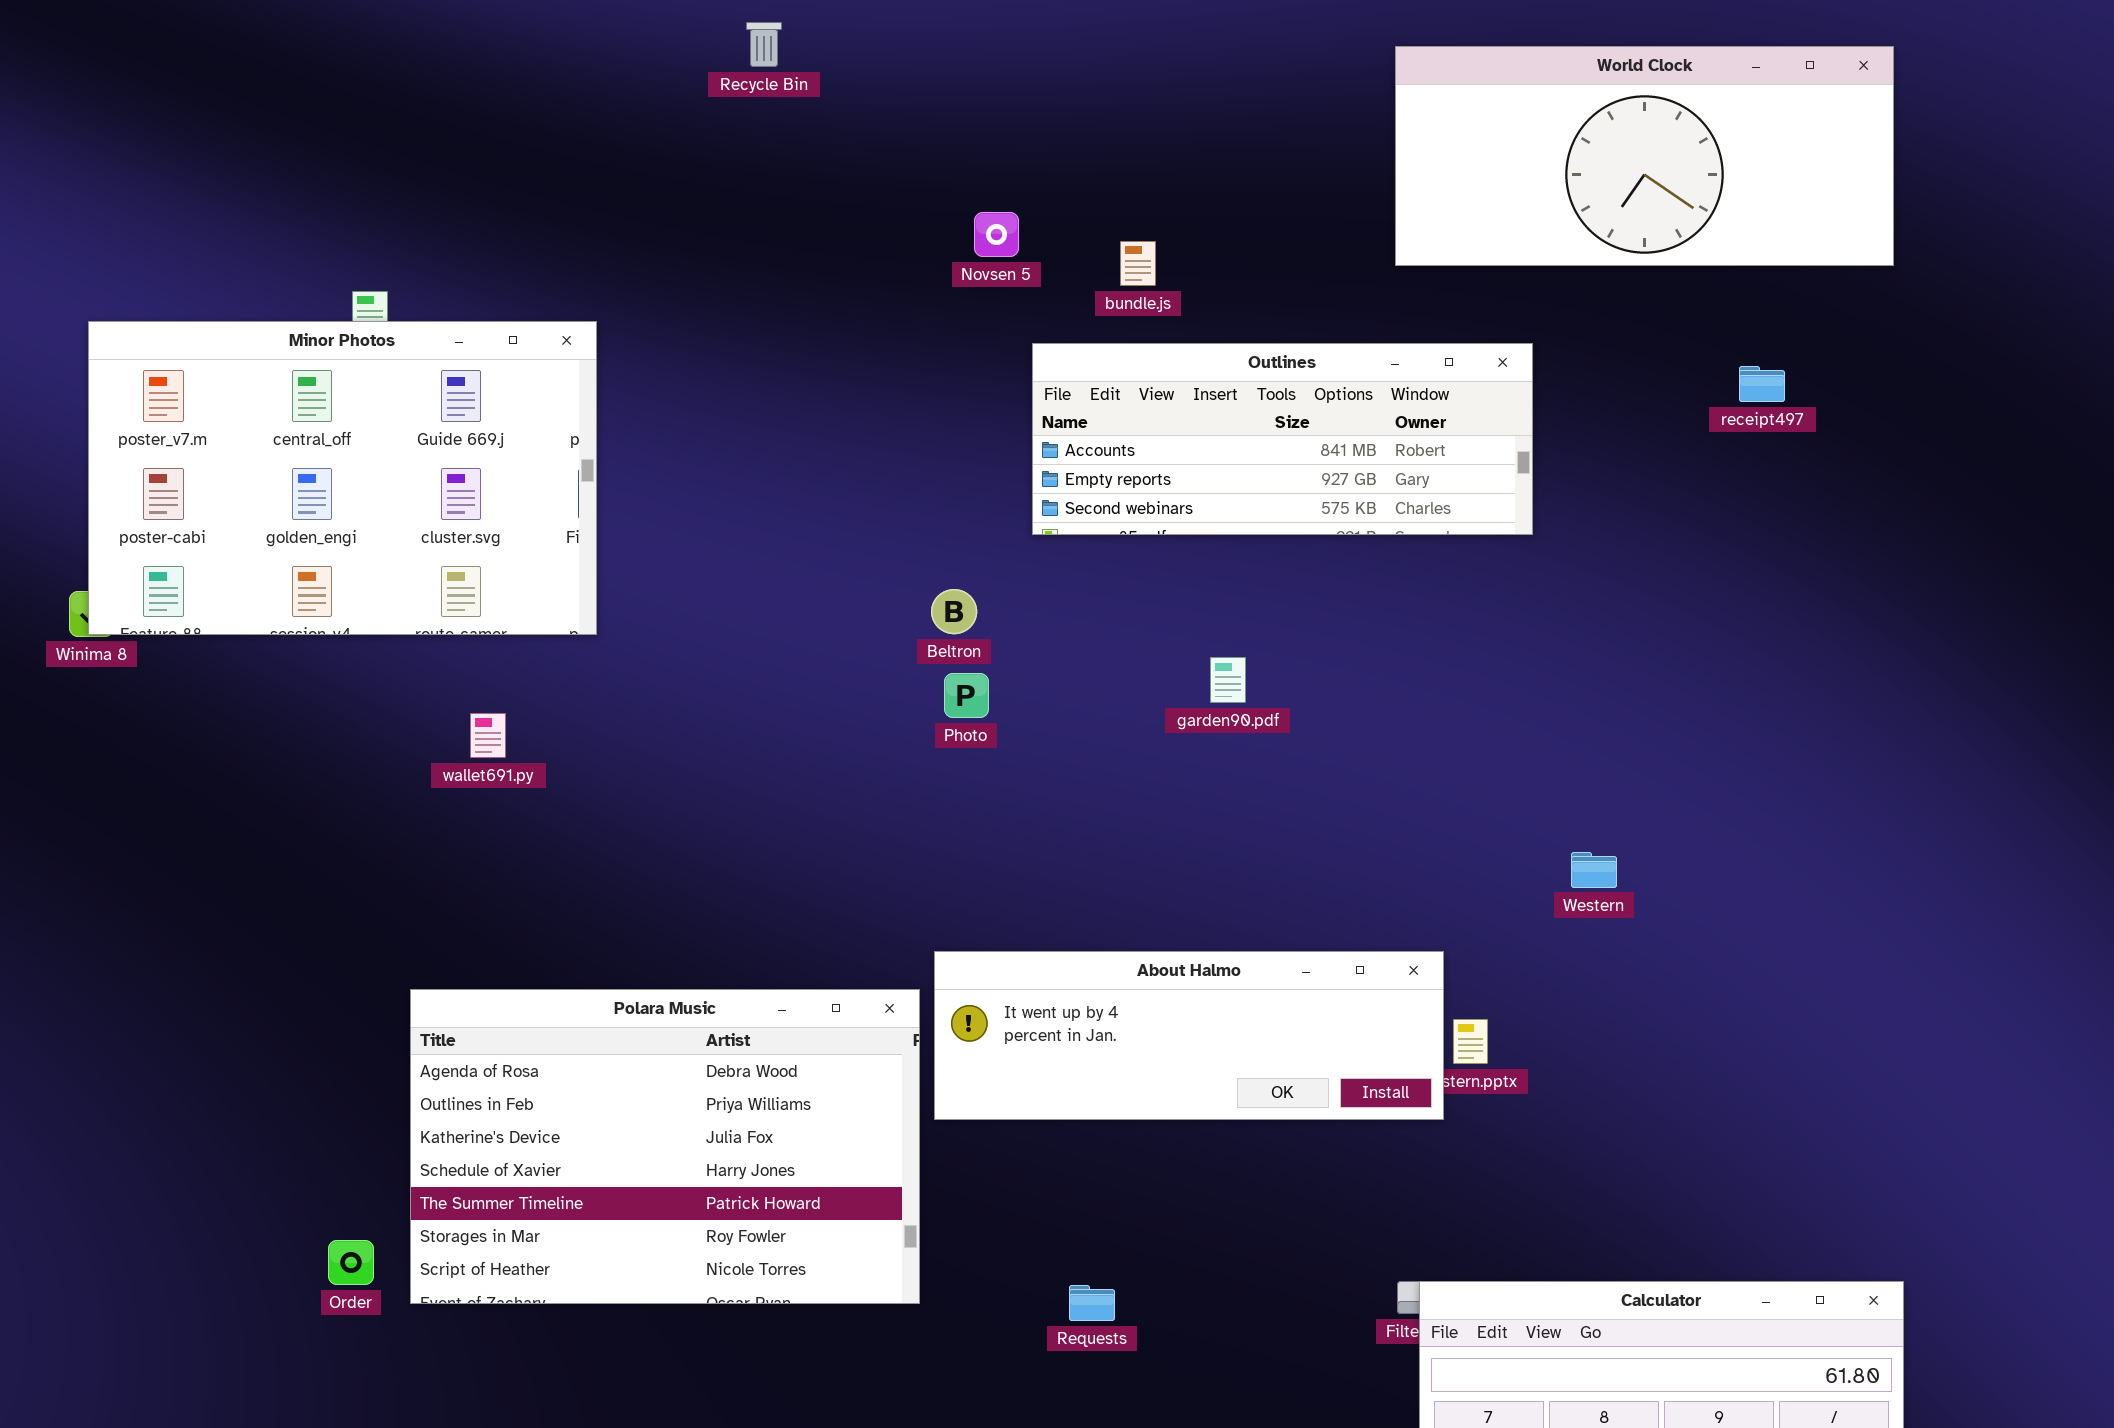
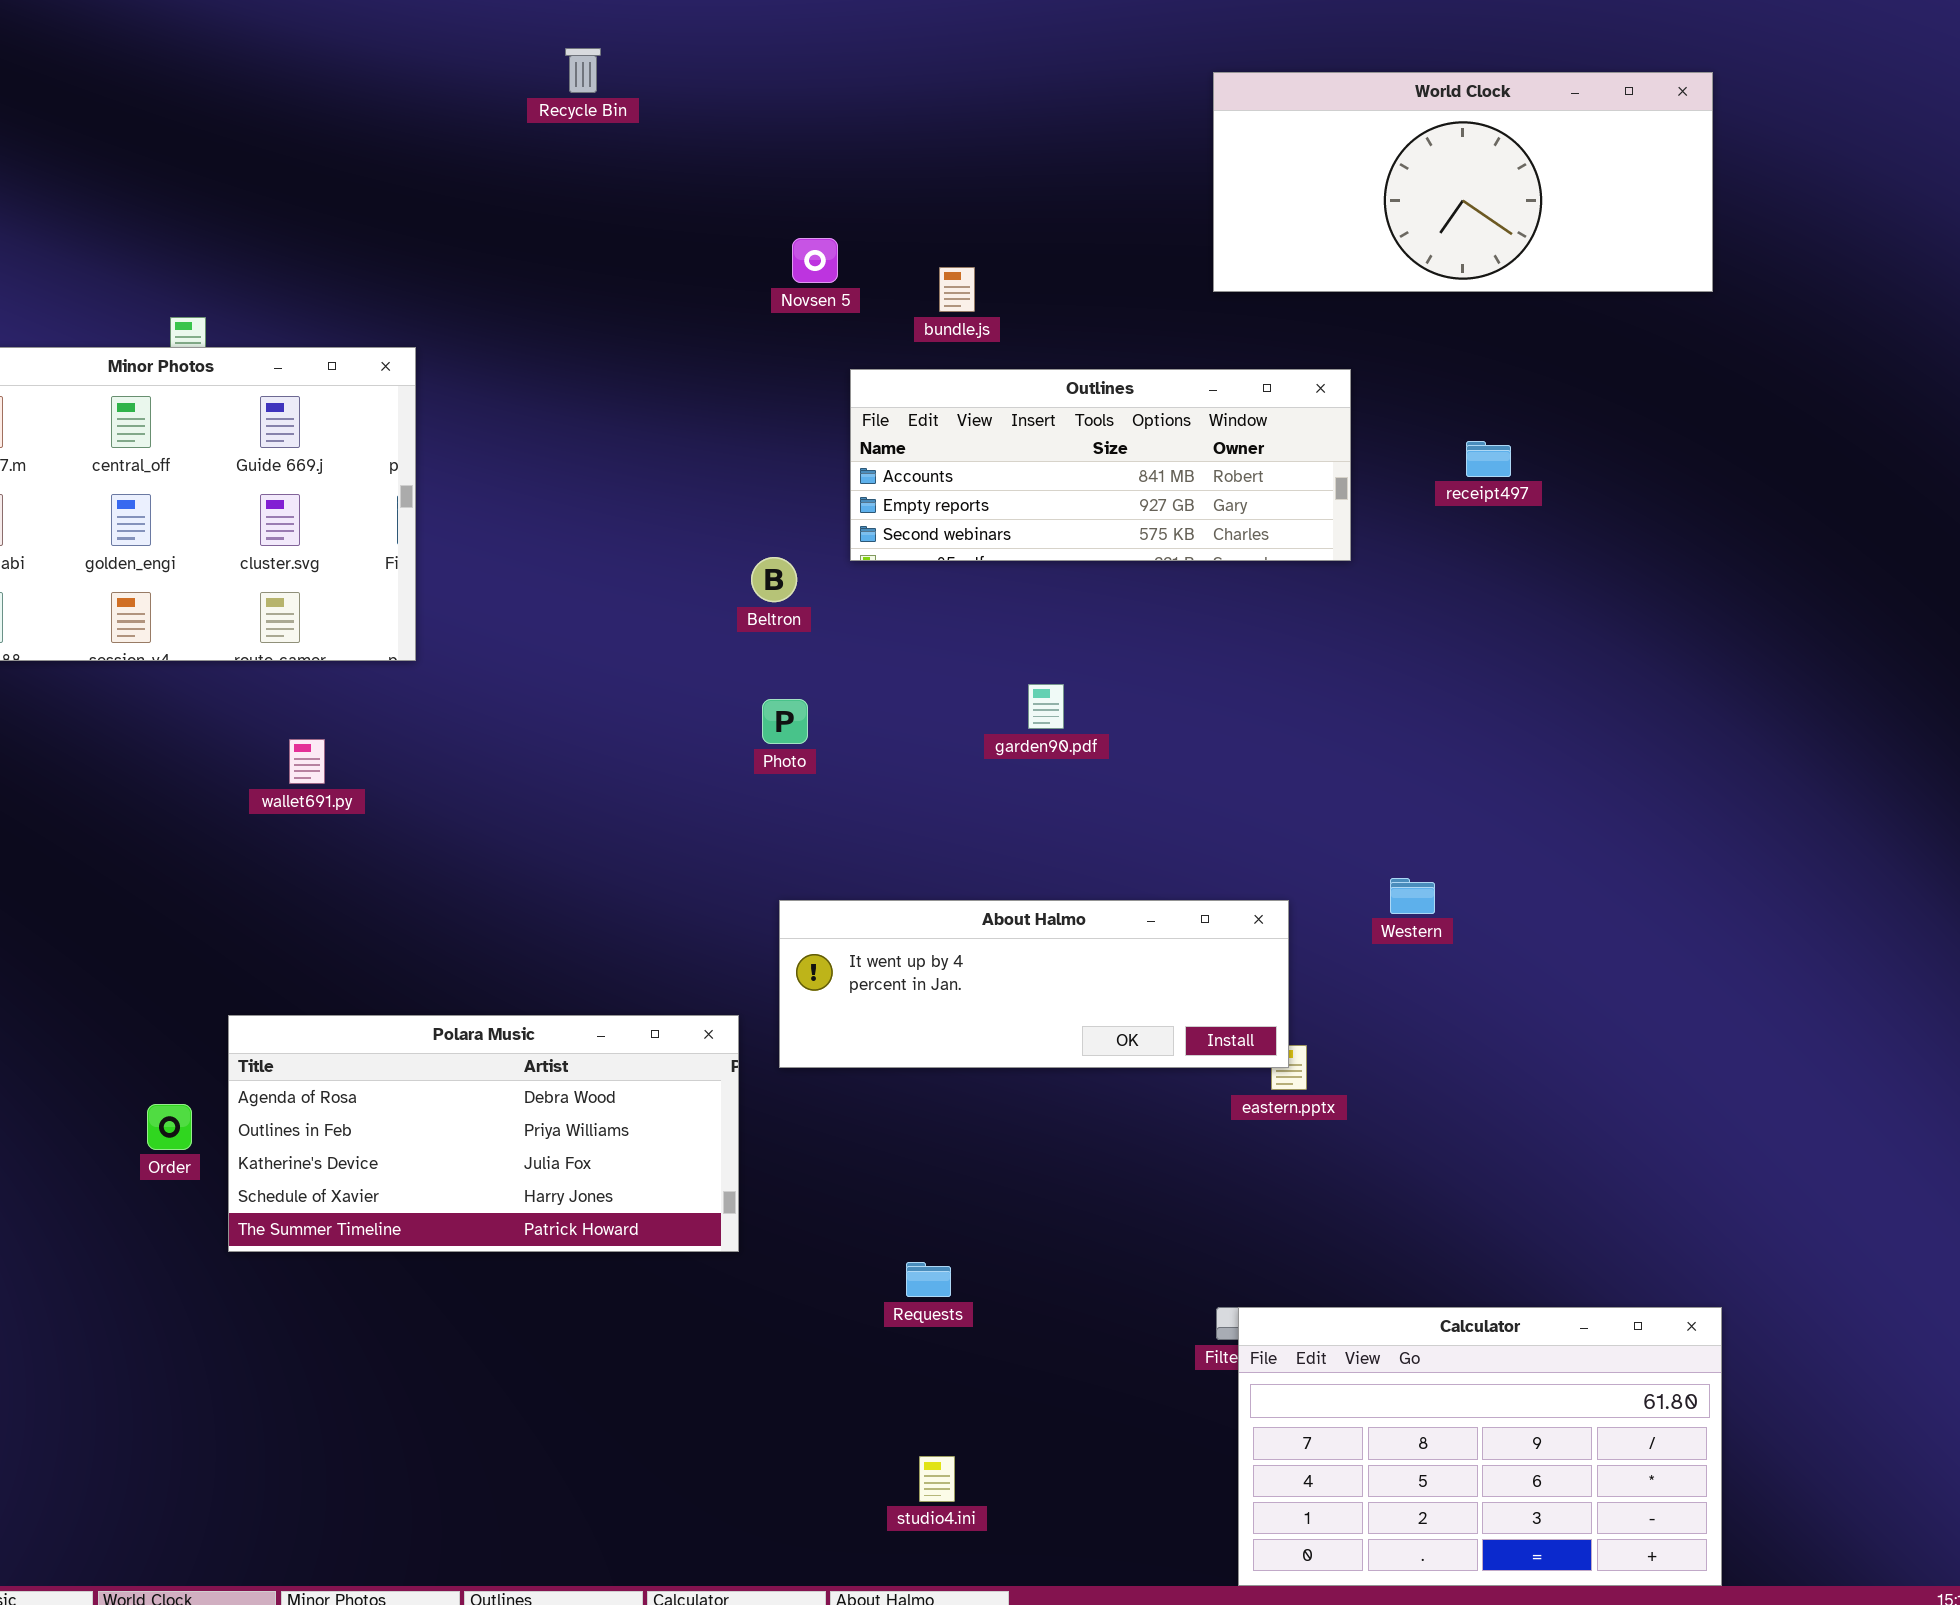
receipt497: [1739,366,1785,402] -> [1466,441,1511,477], moved
Beltron: [931,589,977,634] -> [751,557,797,602], moved
About Halmo: [934,951,1444,1120] -> [779,900,1289,1068], moved
Polara Music: [410,989,920,1304] -> [228,1015,739,1252], resized
Order: [328,1240,374,1285] -> [147,1104,192,1150], moved
Requests: [1069,1285,1115,1321] -> [906,1262,951,1297], moved

